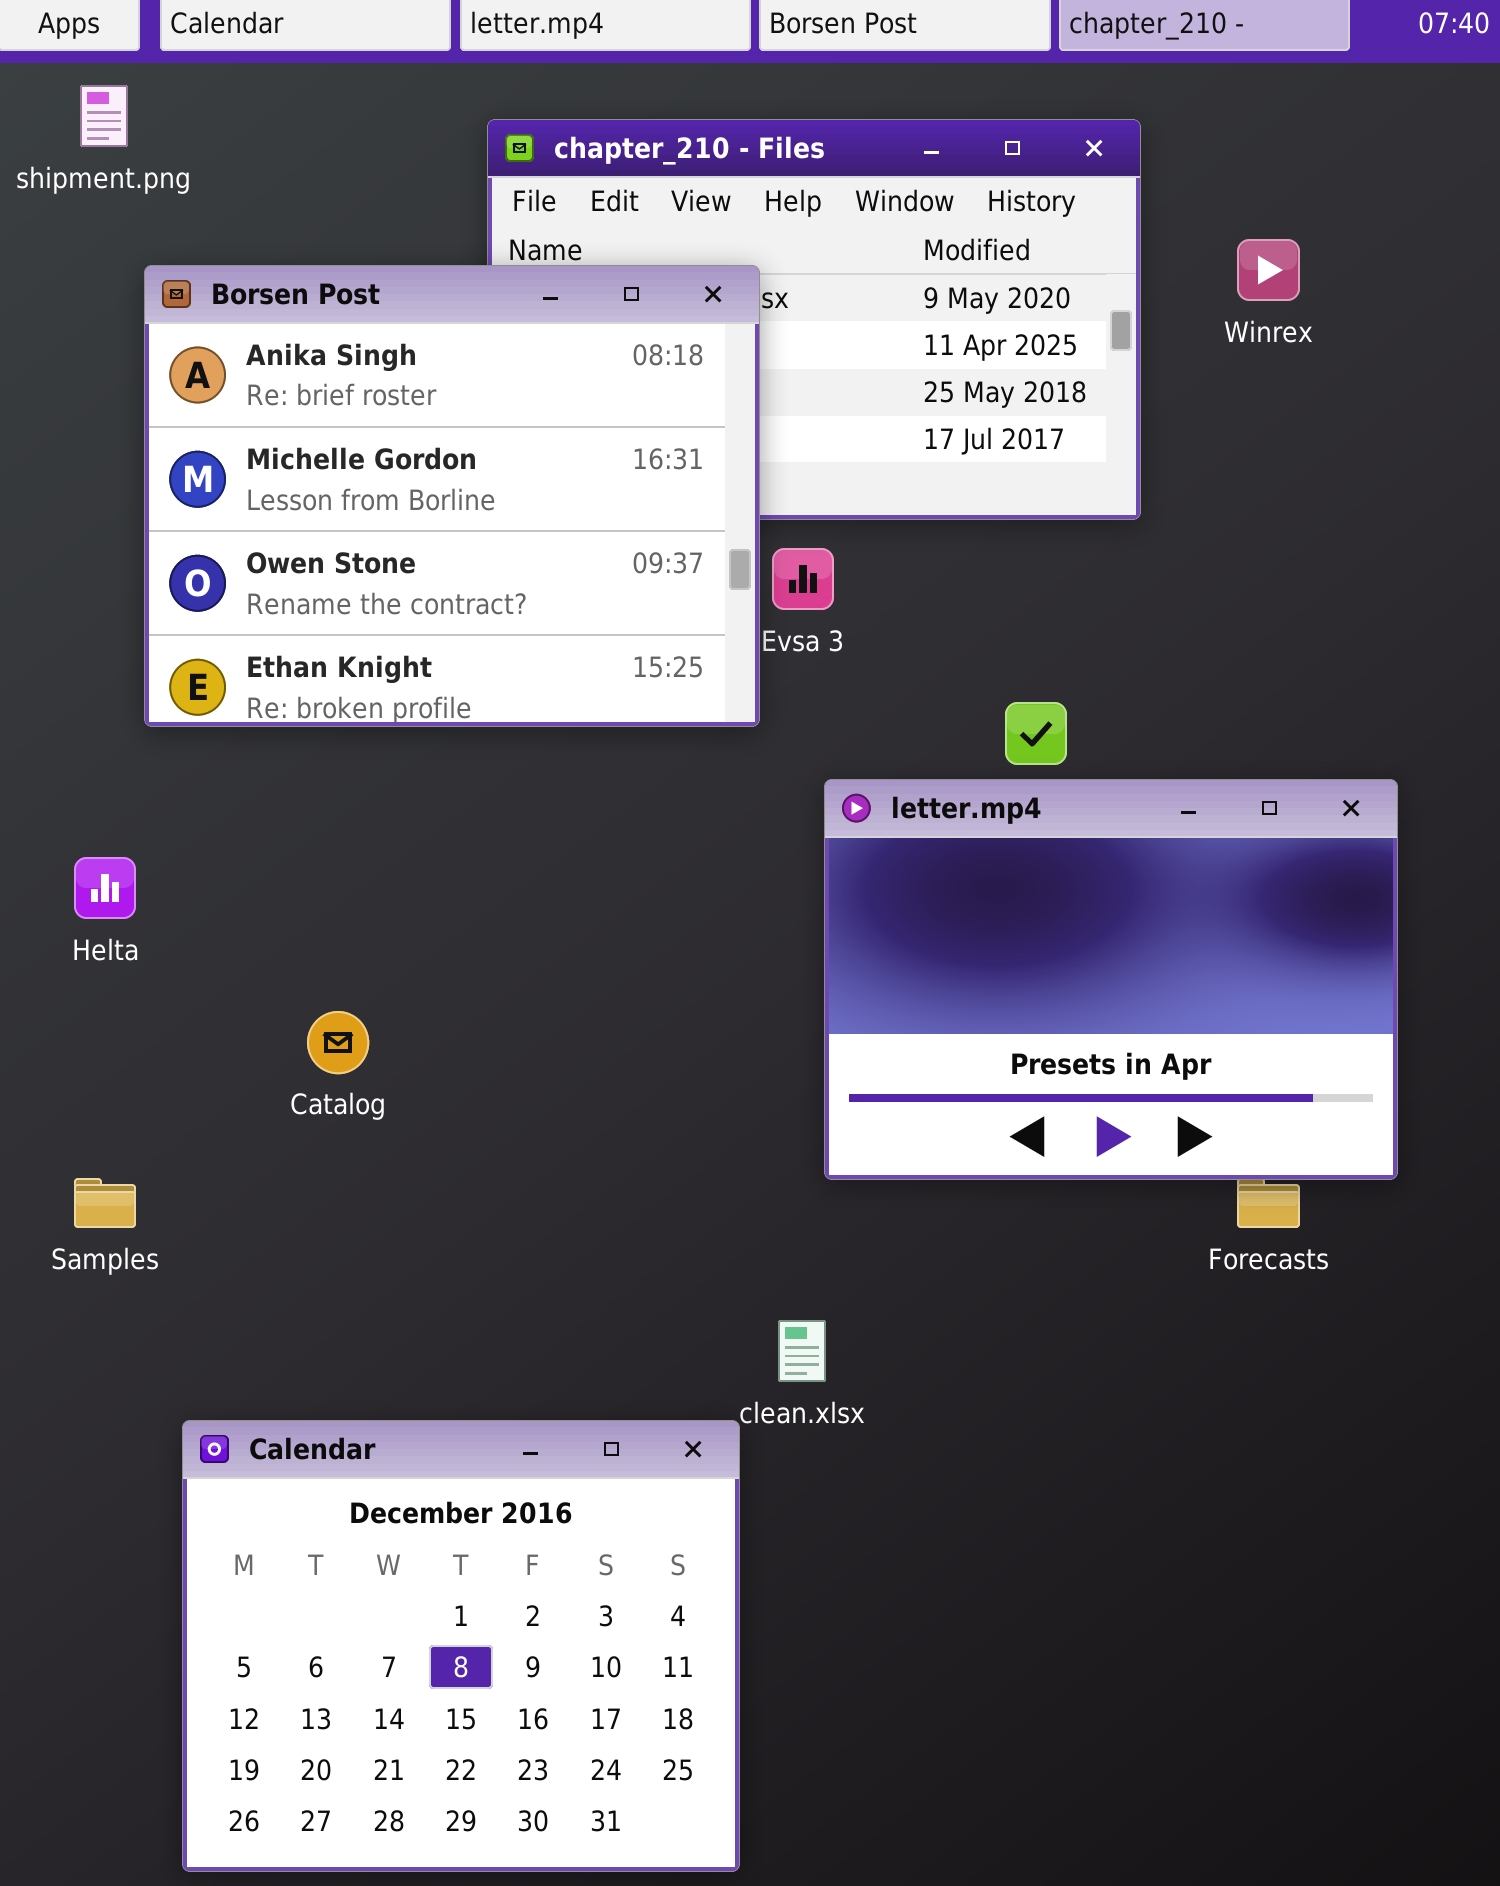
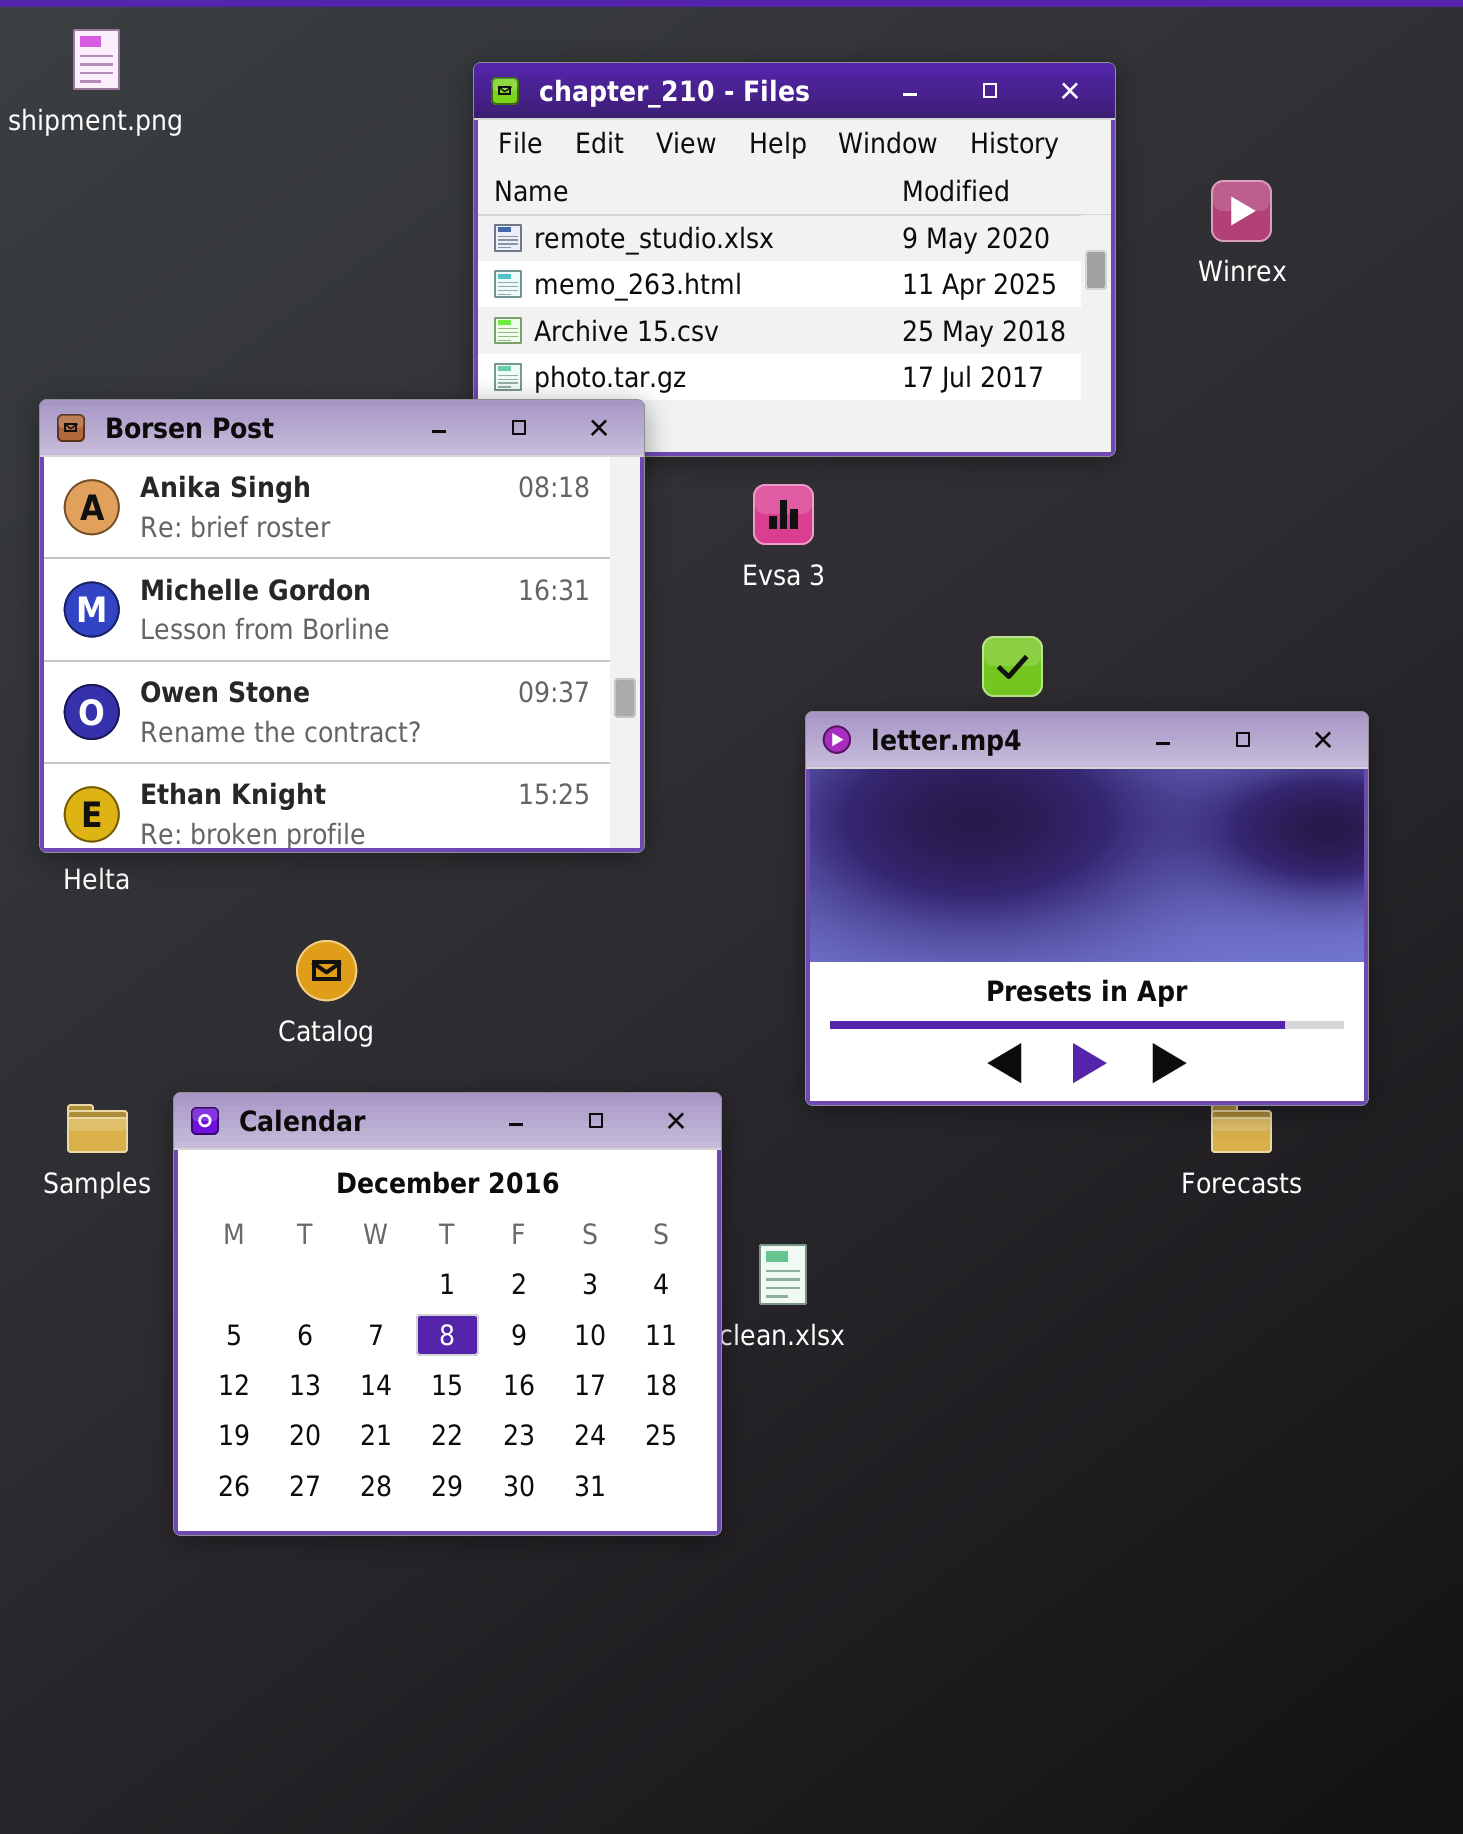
Borsen Post: [144,265,760,727] -> [39,399,645,853], moved
Calendar: [182,1420,740,1872] -> [173,1092,722,1536], moved

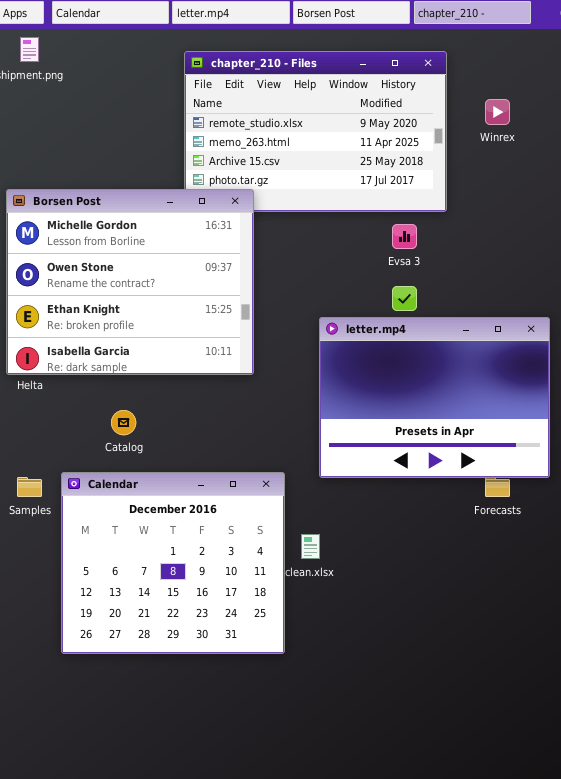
Borsen Post: [39,399,645,853] -> [6,189,254,375], scrolled down 1 row
Evsa 3: [753,484,814,545] -> [392,224,417,249], moved

